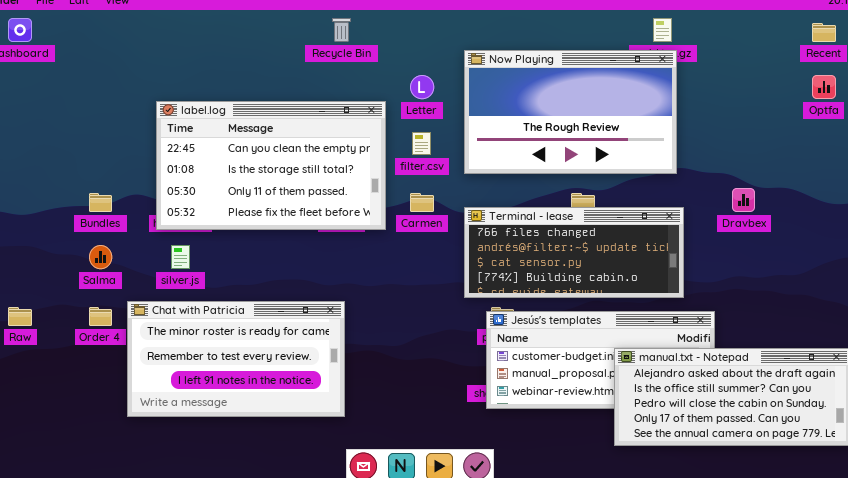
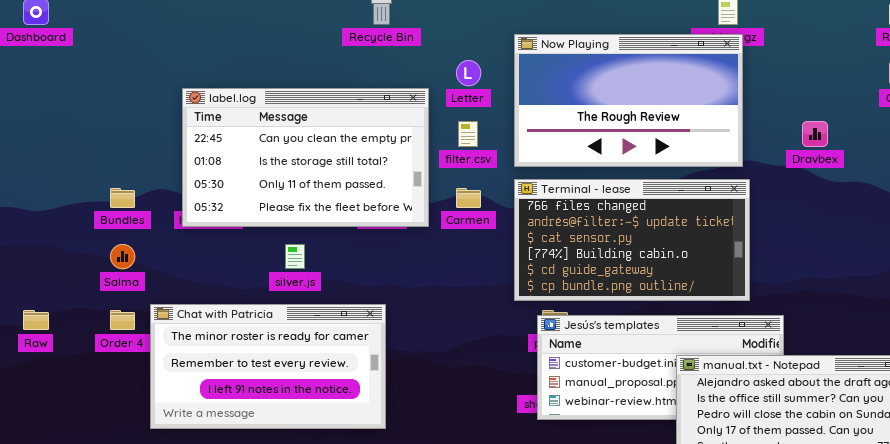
Dravbex: [732,188,755,212] -> [802,121,828,147], moved
Terminal - lease: [464,207,684,298] -> [514,179,750,301], resized
silver.js: [171,245,190,269] -> [285,244,305,269], moved

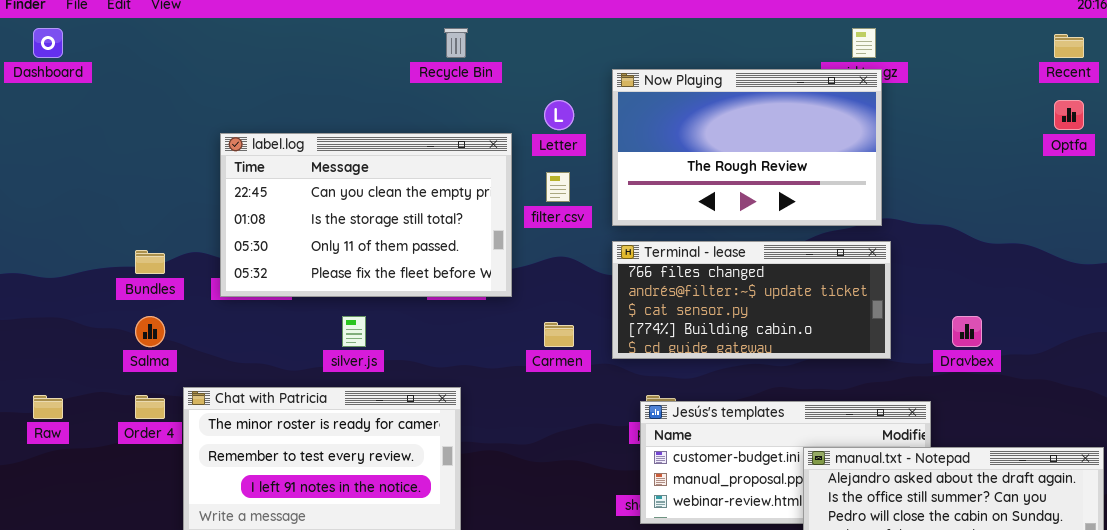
Dravbex: [802,121,828,147] -> [952,316,982,347], moved
Terminal - lease: [514,179,750,301] -> [612,241,891,359], resized
Carmen: [456,188,481,208] -> [544,322,574,347], moved

